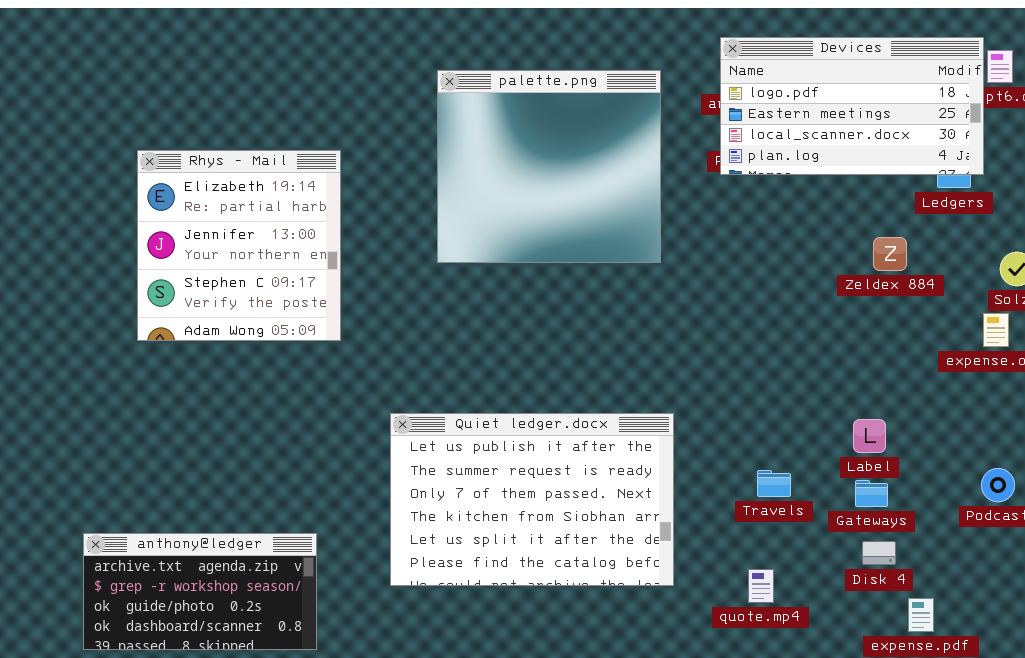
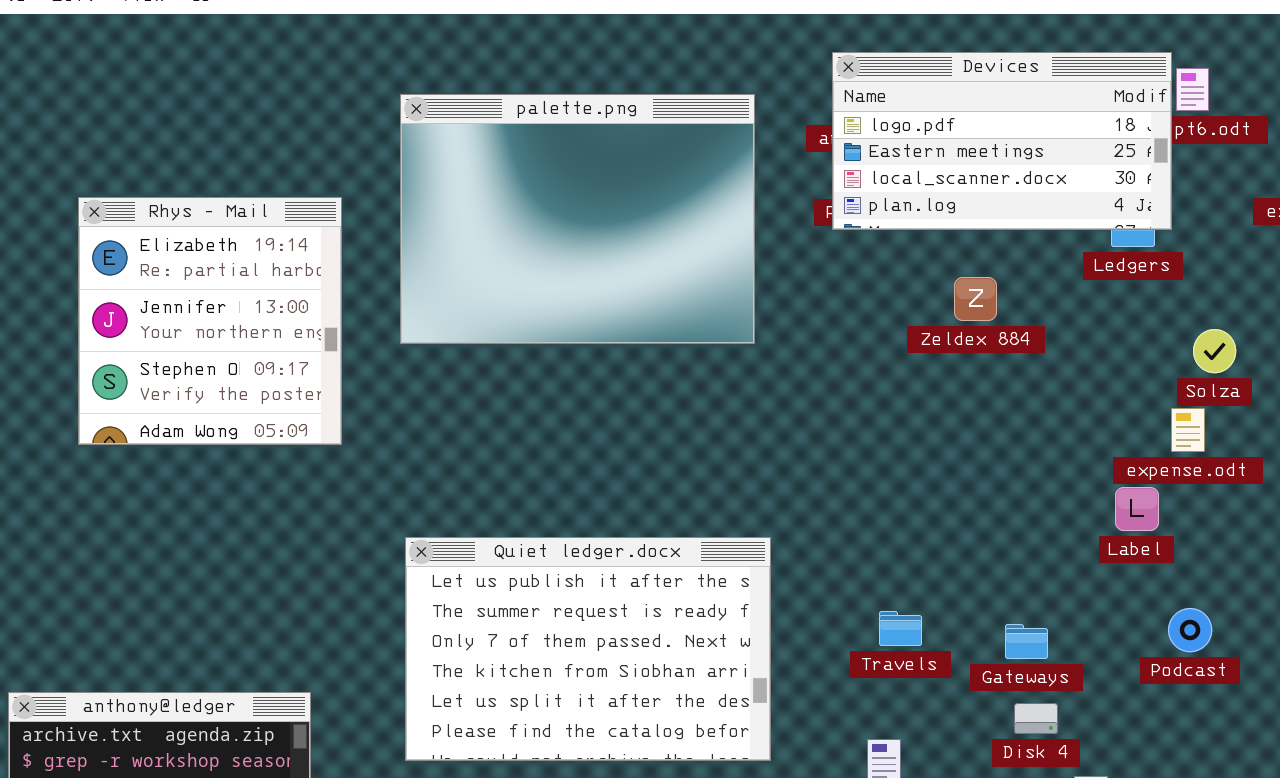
palette.png: [437,70,661,263] -> [400,94,755,344], resized
Zeldex 884: [873,237,907,271] -> [954,277,997,321], moved
Label: [853,419,886,453] -> [1115,487,1159,531], moved

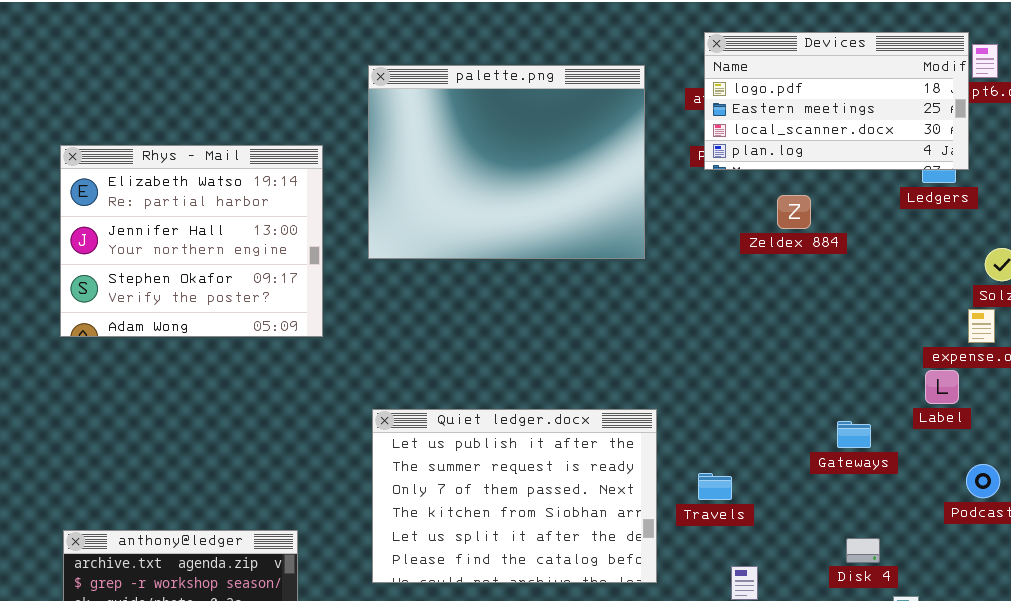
Rhys - Mail: [78,197,342,445] -> [60,145,323,337], resized
Zeldex 884: [954,277,997,321] -> [777,195,811,229], moved
Travels: [879,611,922,646] -> [698,473,732,500], moved
Gateways: [1005,624,1048,659] -> [837,421,871,448], moved

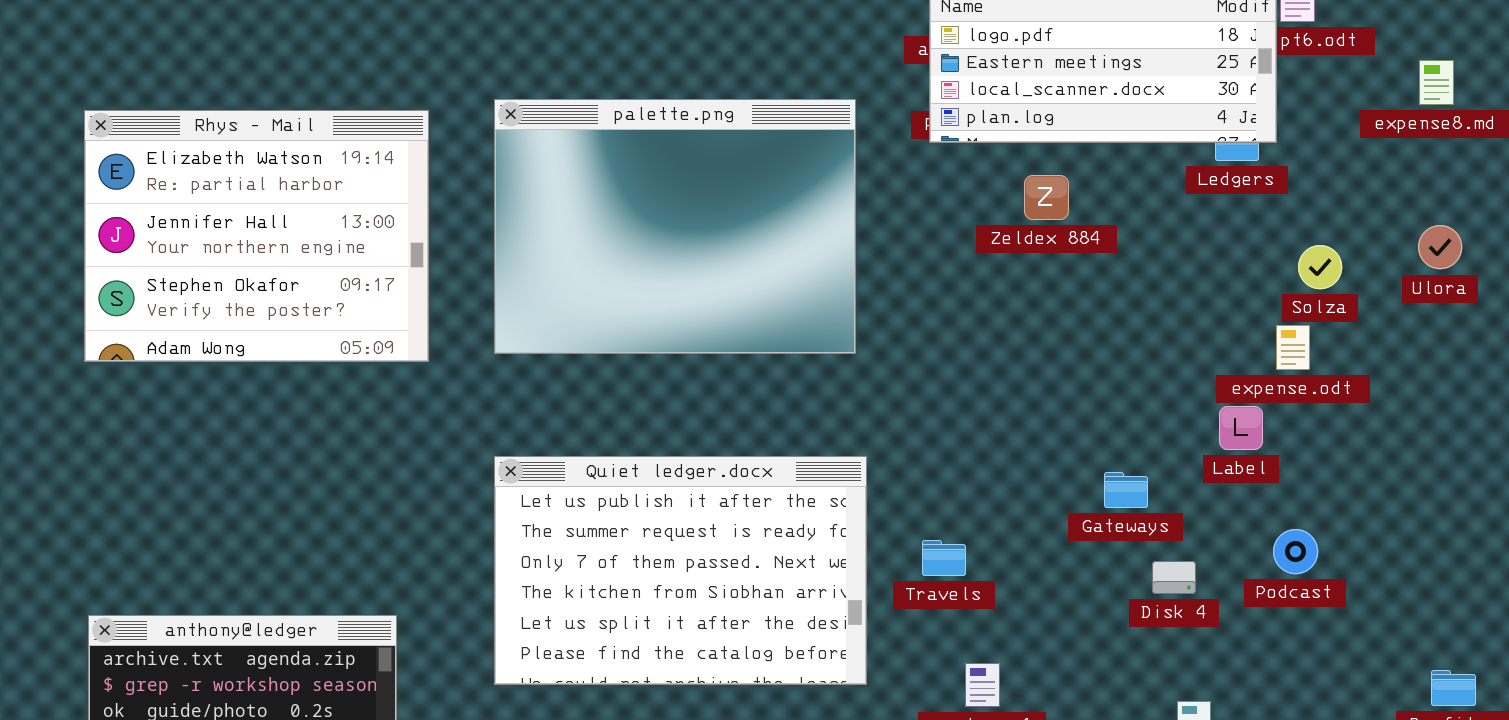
palette.png: [368,65,645,259] -> [494,99,856,354], moved
Disk 4: [846,538,880,563] -> [1152,561,1196,594], moved

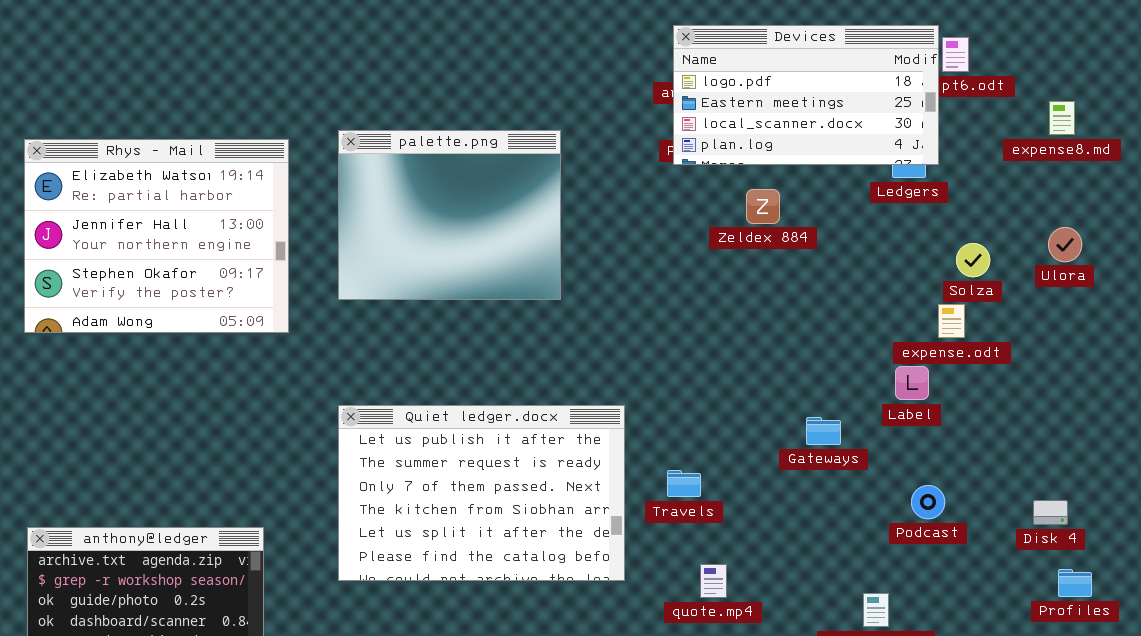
palette.png: [494,99,856,354] -> [338,130,561,300], resized
Podcast: [1273,529,1318,574] -> [911,485,945,519], moved
Disk 4: [1152,561,1196,594] -> [1033,500,1068,525], moved

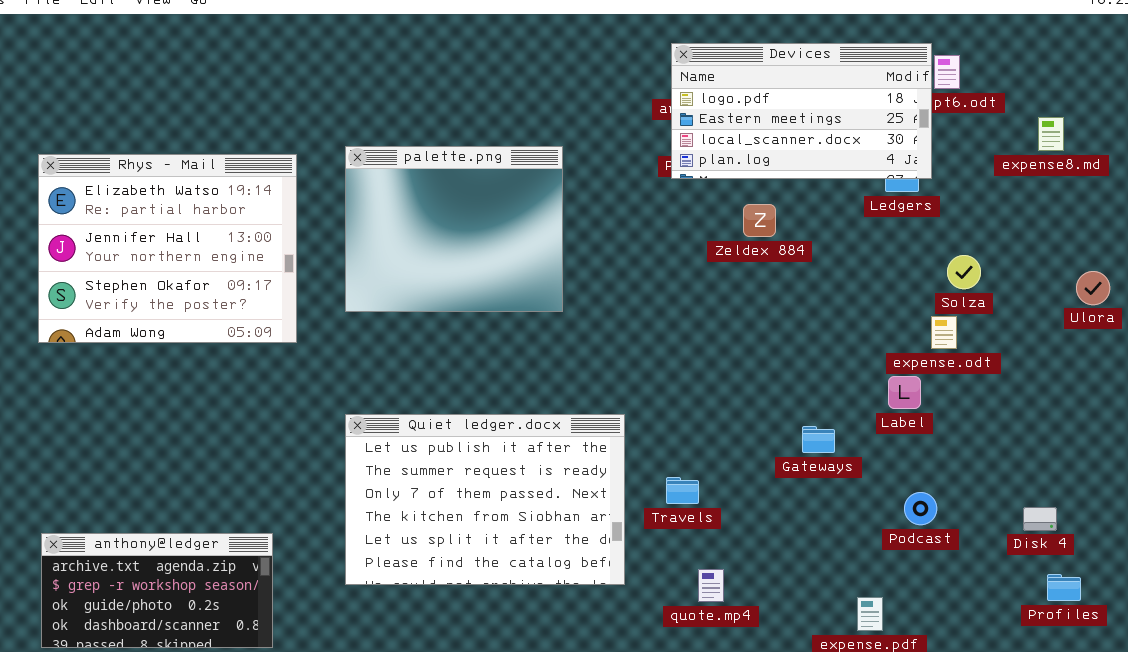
Ulora: [1048,227,1082,262] -> [1076,271,1110,305], moved

